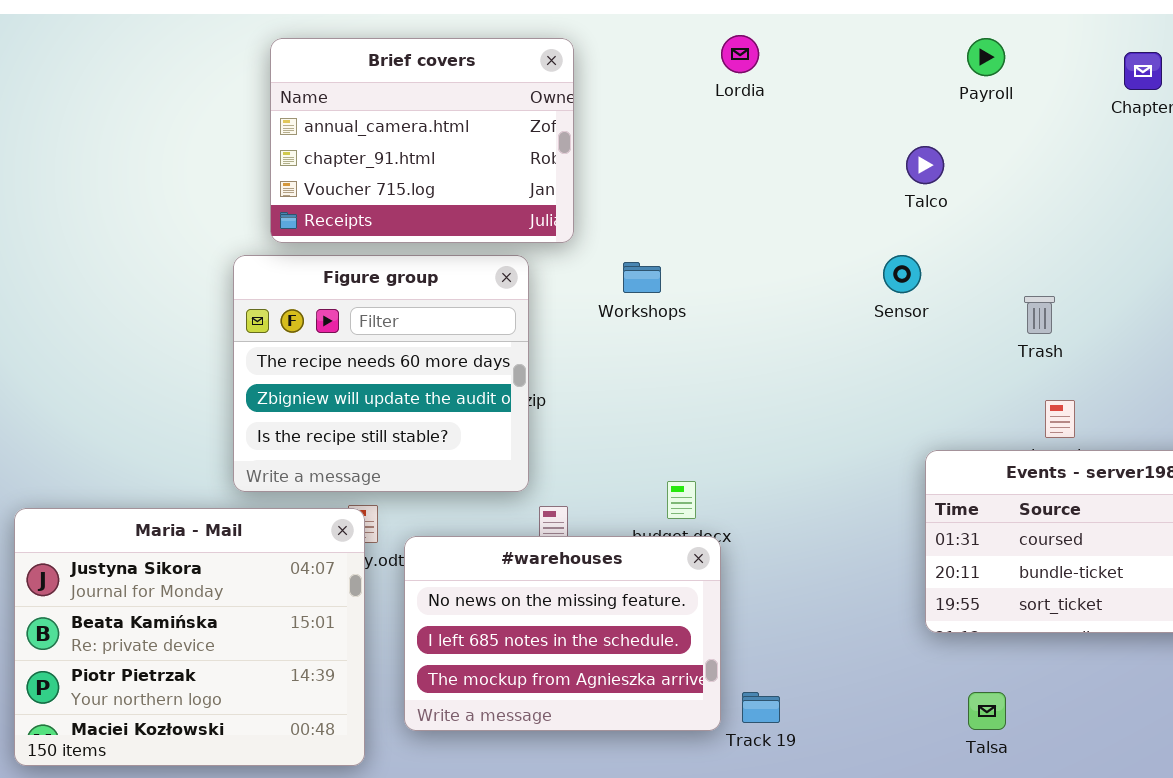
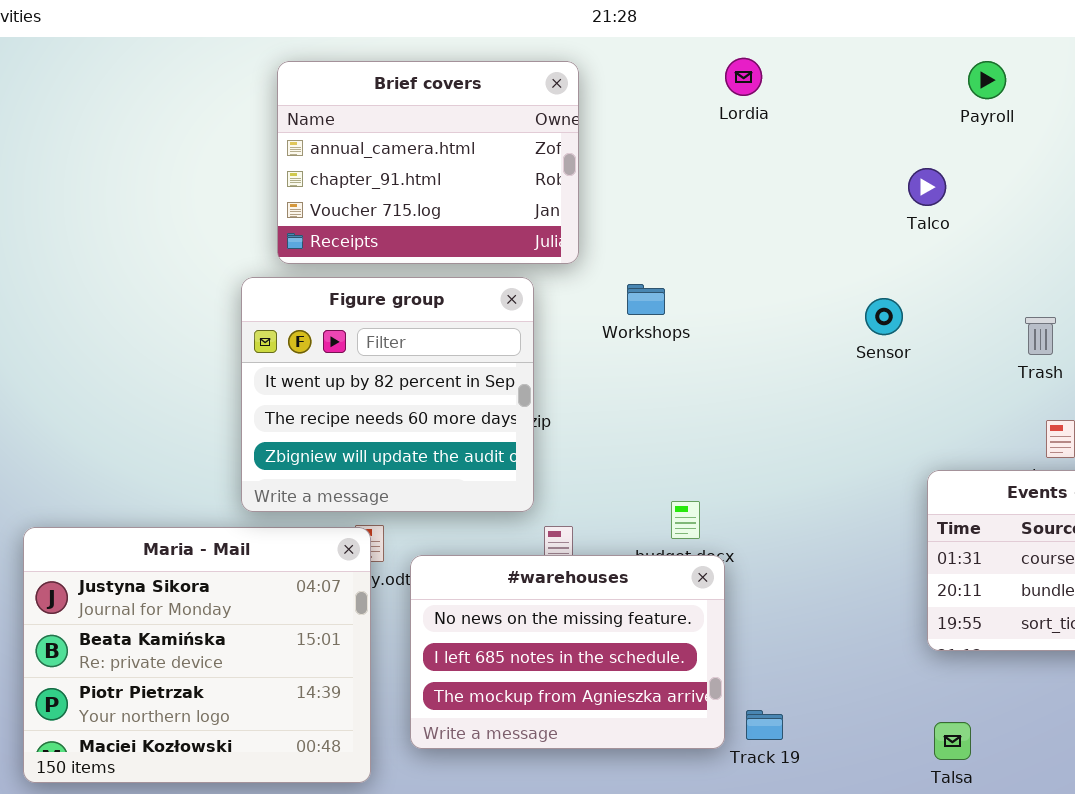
Figure group: [233,255,529,492] -> [241,277,534,512], scrolled up 1 row
Sensor: [883,255,921,293] -> [865,298,903,335], moved
Talsa: [968,692,1006,730] -> [934,722,971,760], moved

